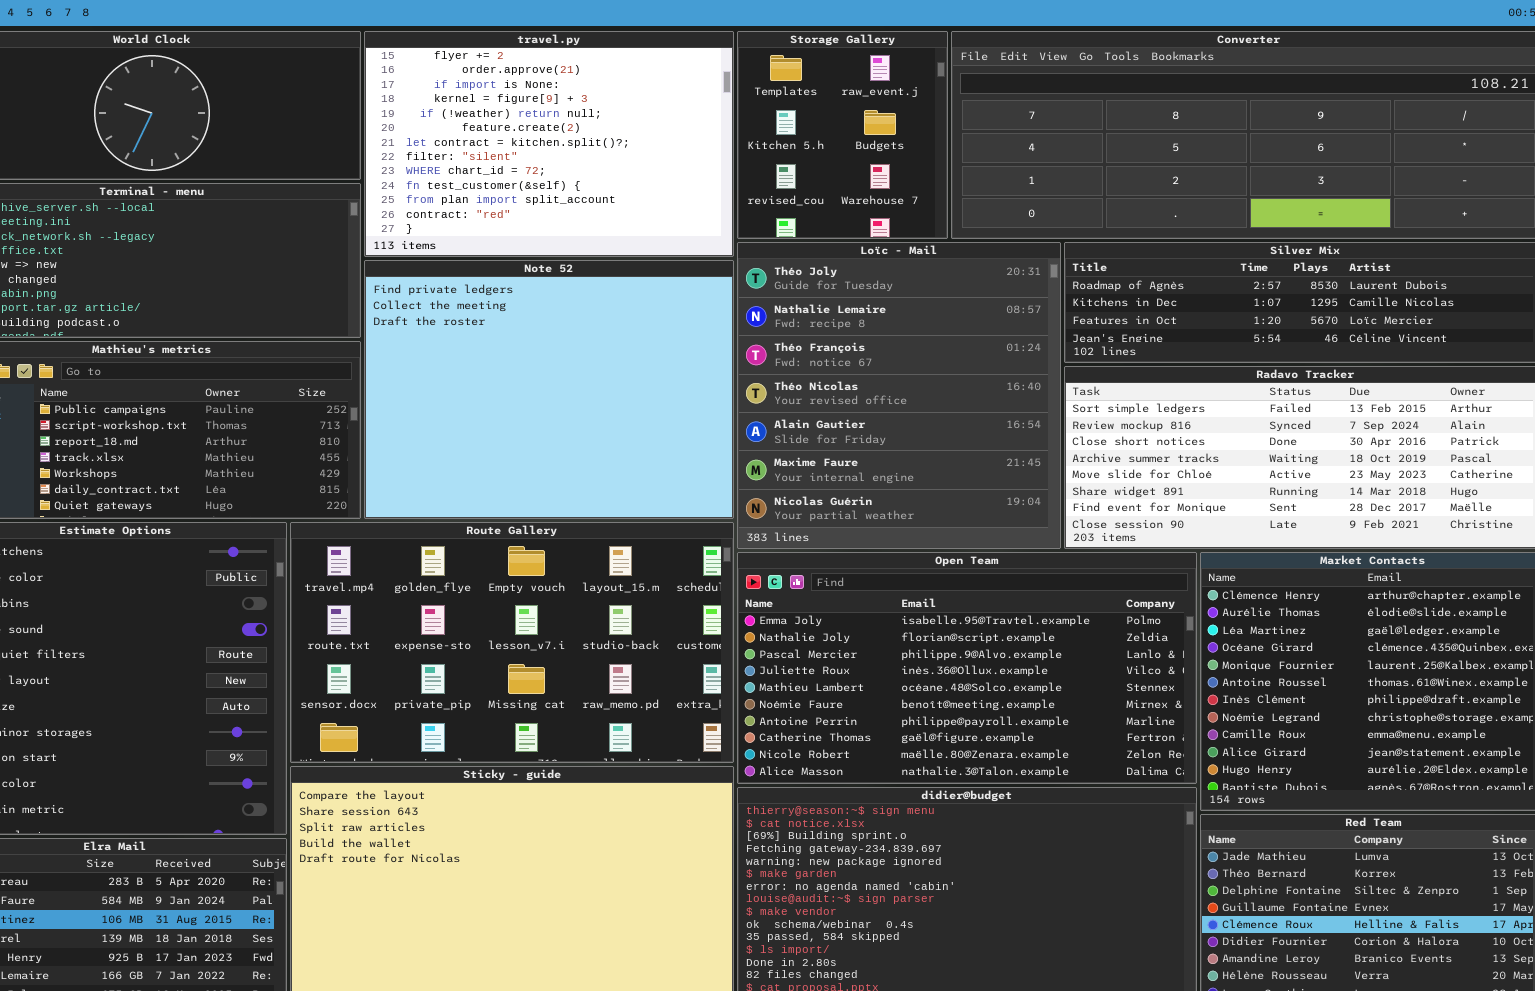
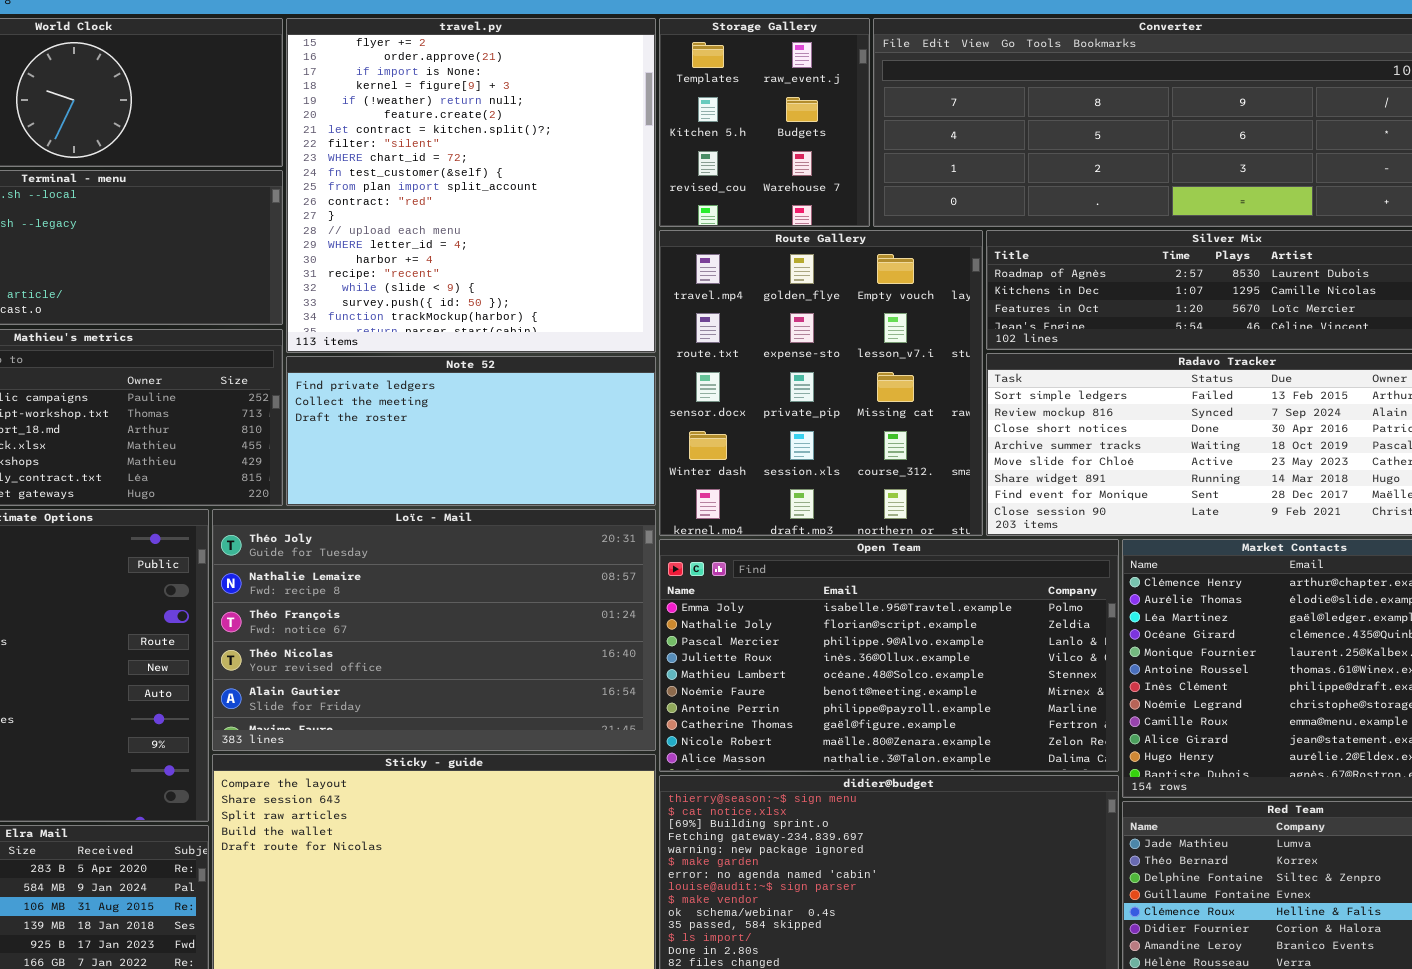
travel.py: [364,31,734,257] -> [286,18,656,353], resized
Loïc - Mail: [737,242,1061,549] -> [212,509,656,751], moved, resized
Note 52: [364,260,734,519] -> [286,356,656,506], resized
Route Gallery: [290,522,734,763] -> [659,230,983,536], moved, resized

